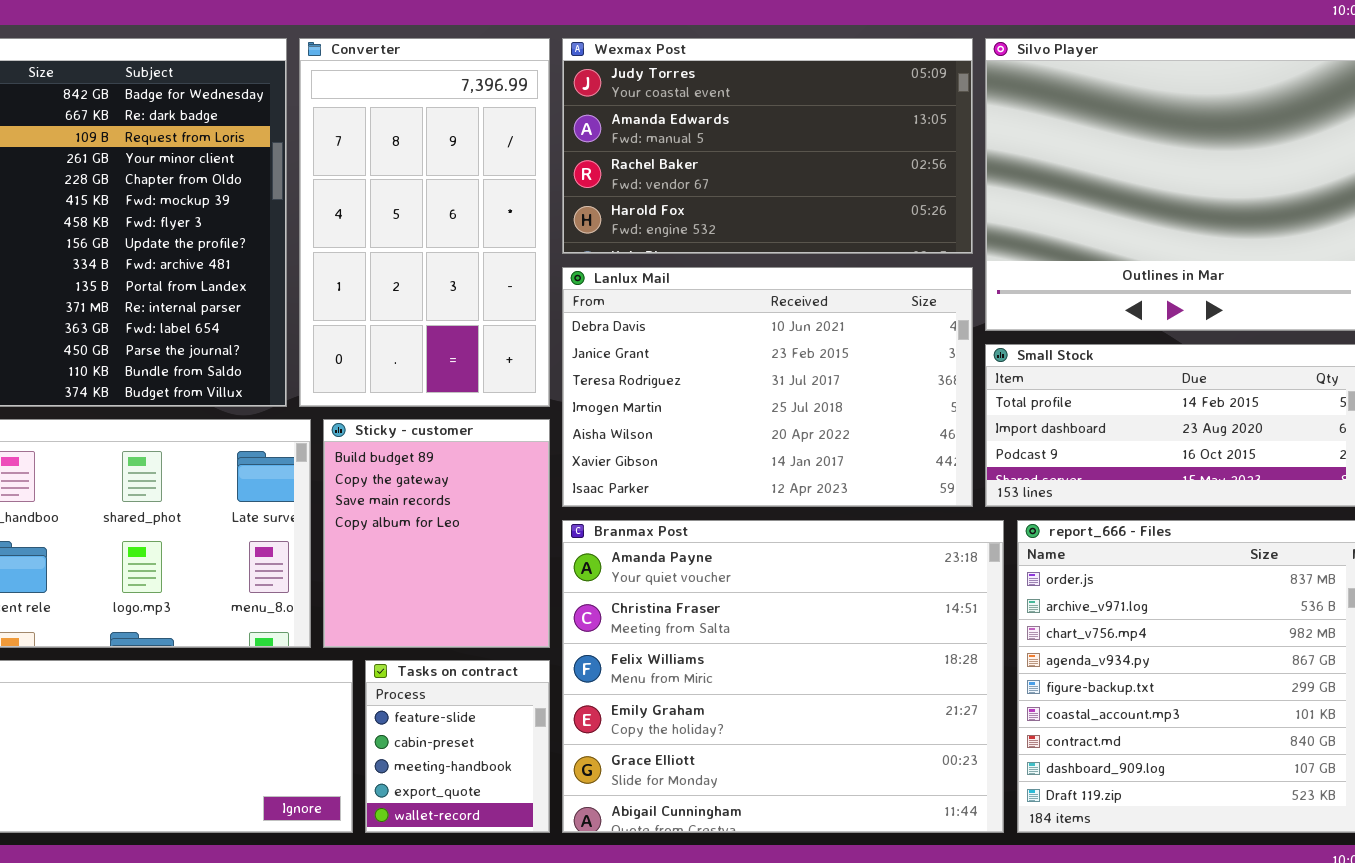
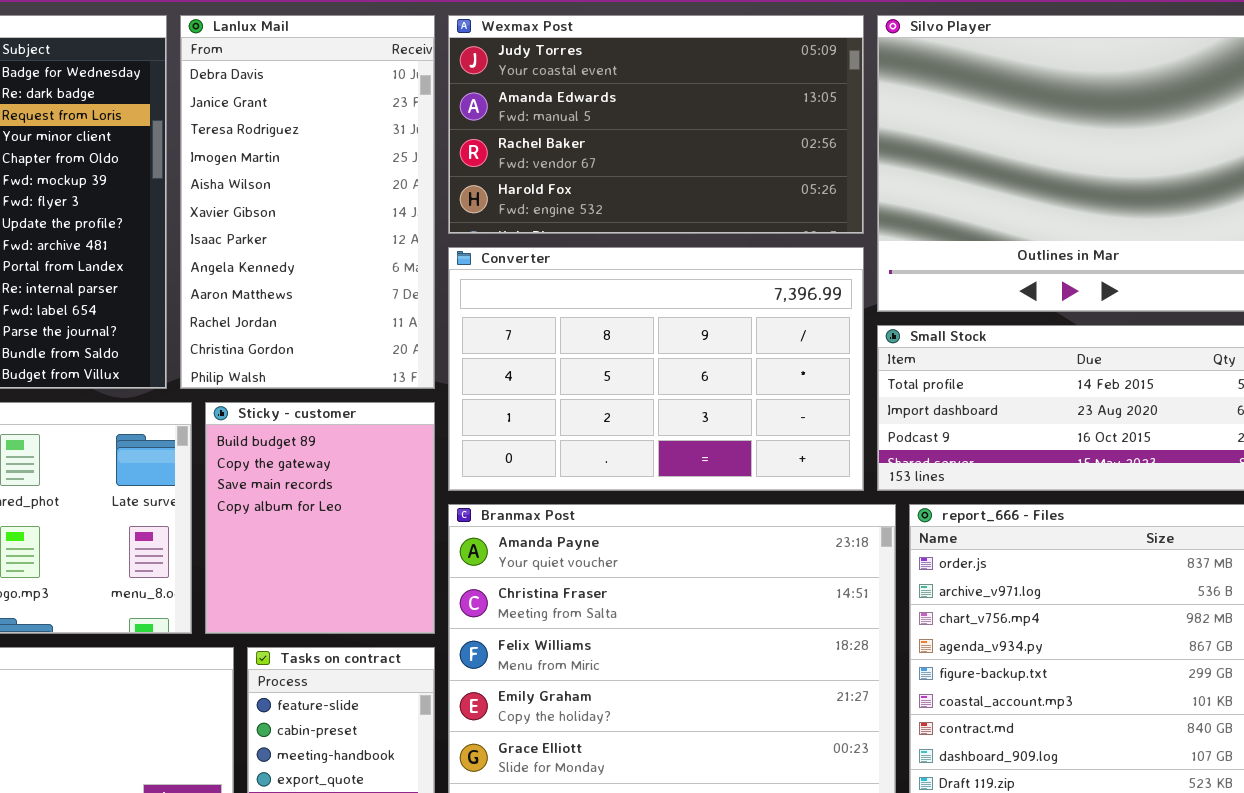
Converter: [299,38,550,407] -> [448,247,864,491], moved, resized
Lanlux Mail: [562,267,973,507] -> [180,15,435,389], moved, resized

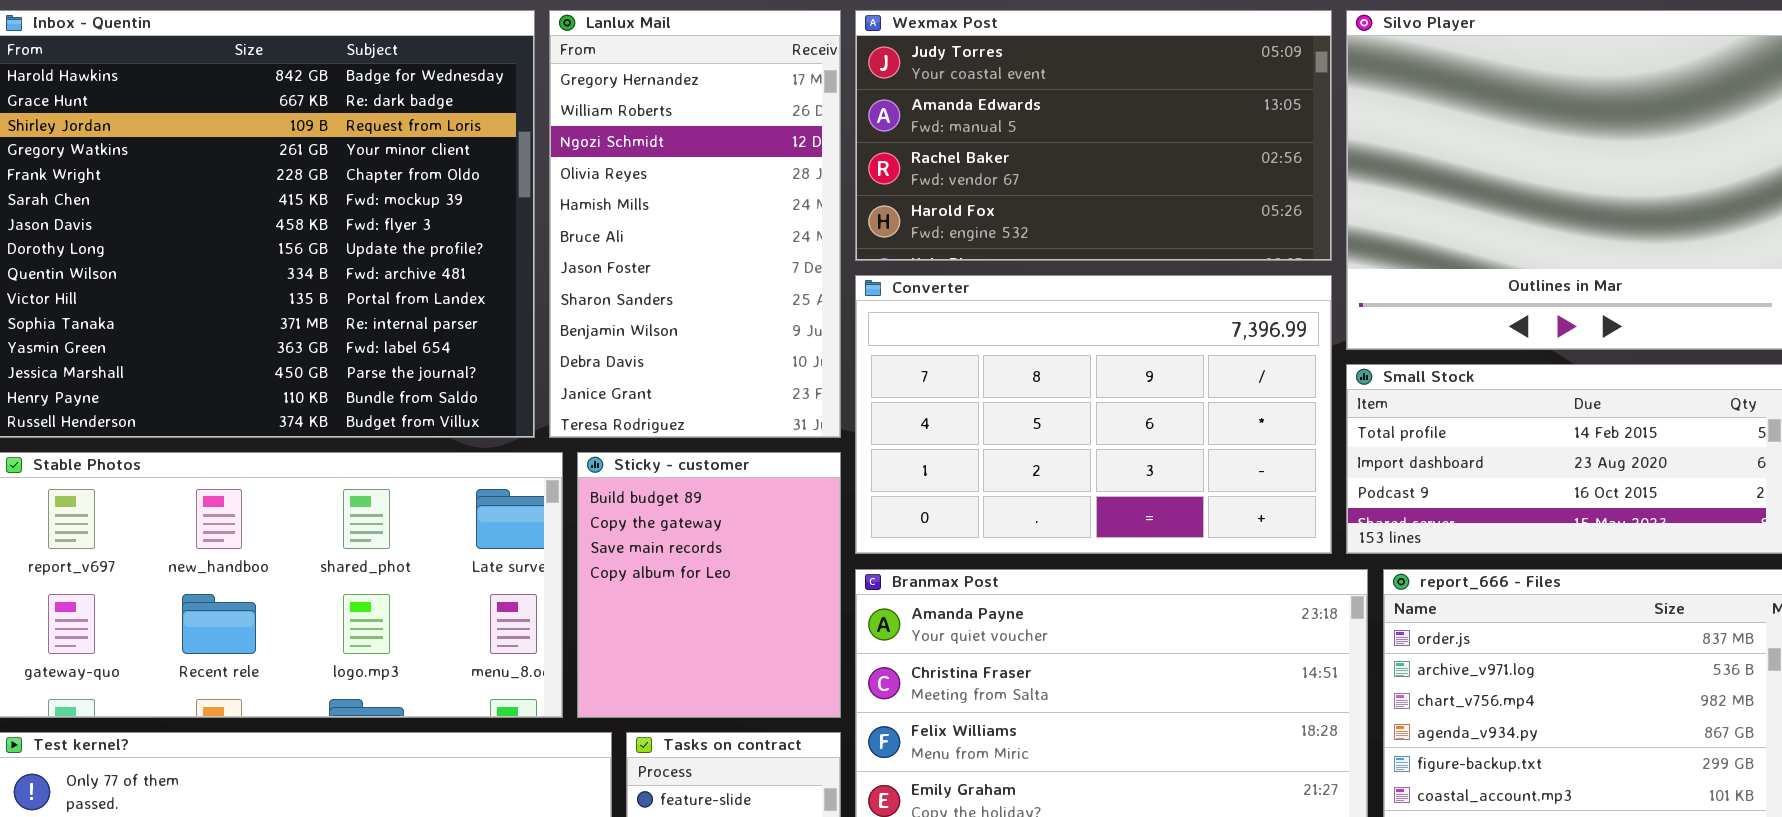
Lanlux Mail: [180,15,435,389] -> [549,10,841,438], scrolled up 9 rows

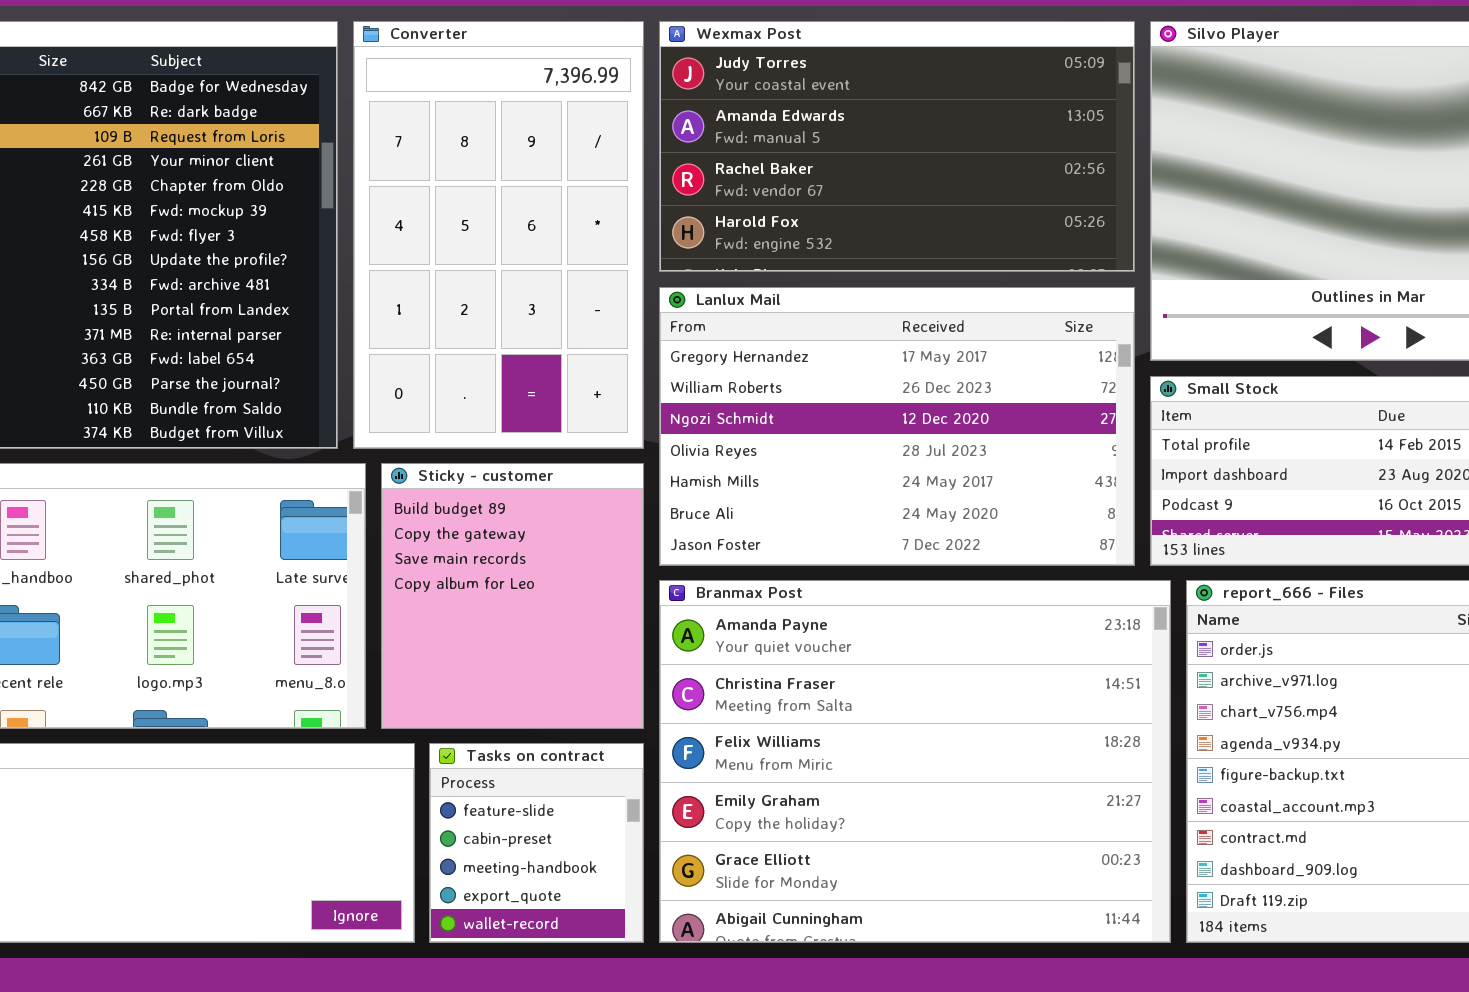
Lanlux Mail: [549,10,841,438] -> [659,287,1135,566], moved, resized
Converter: [855,275,1332,554] -> [353,21,644,449], moved, resized

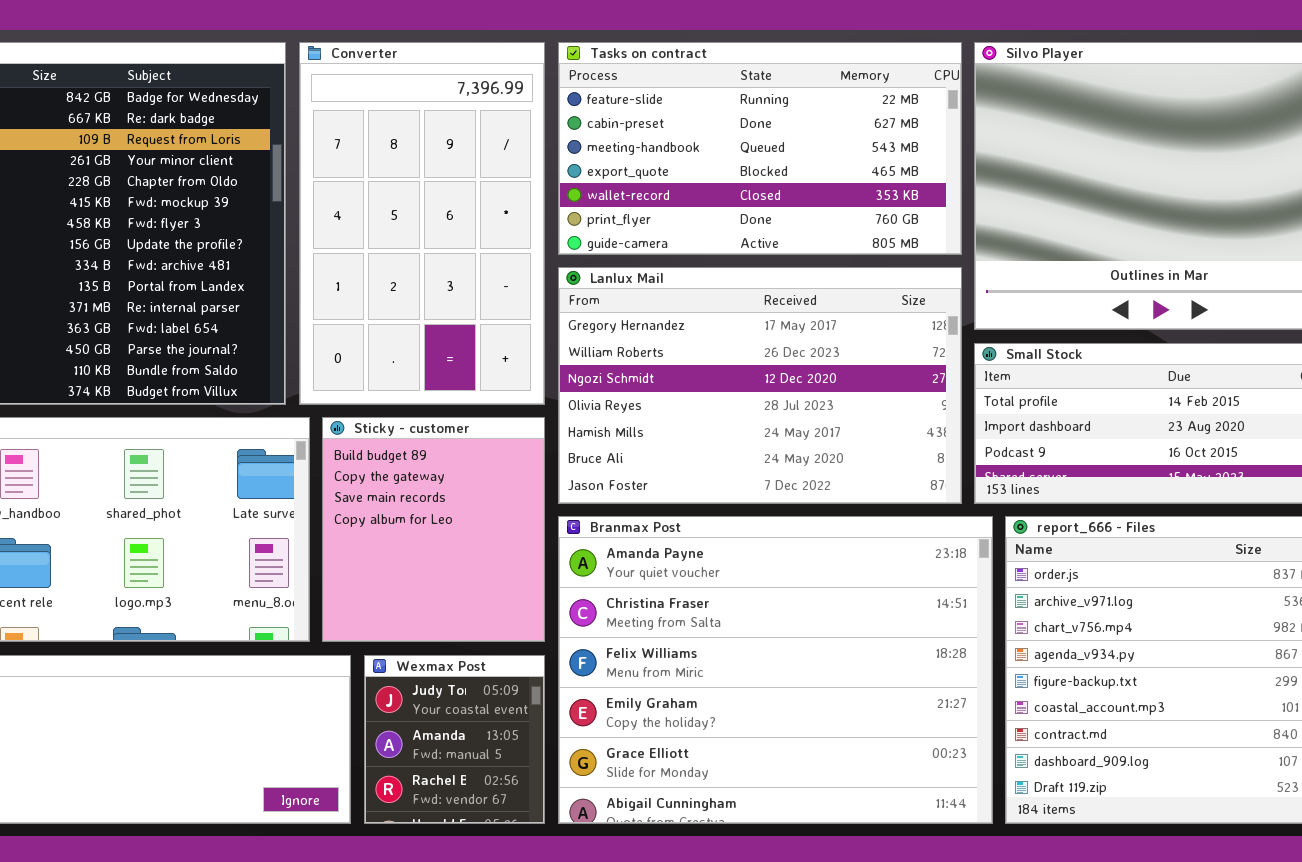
Wexmax Post: [659,21,1135,272] -> [364,655,545,824], moved, resized
Tasks on contract: [429,743,644,943] -> [558,42,962,255], moved, resized

